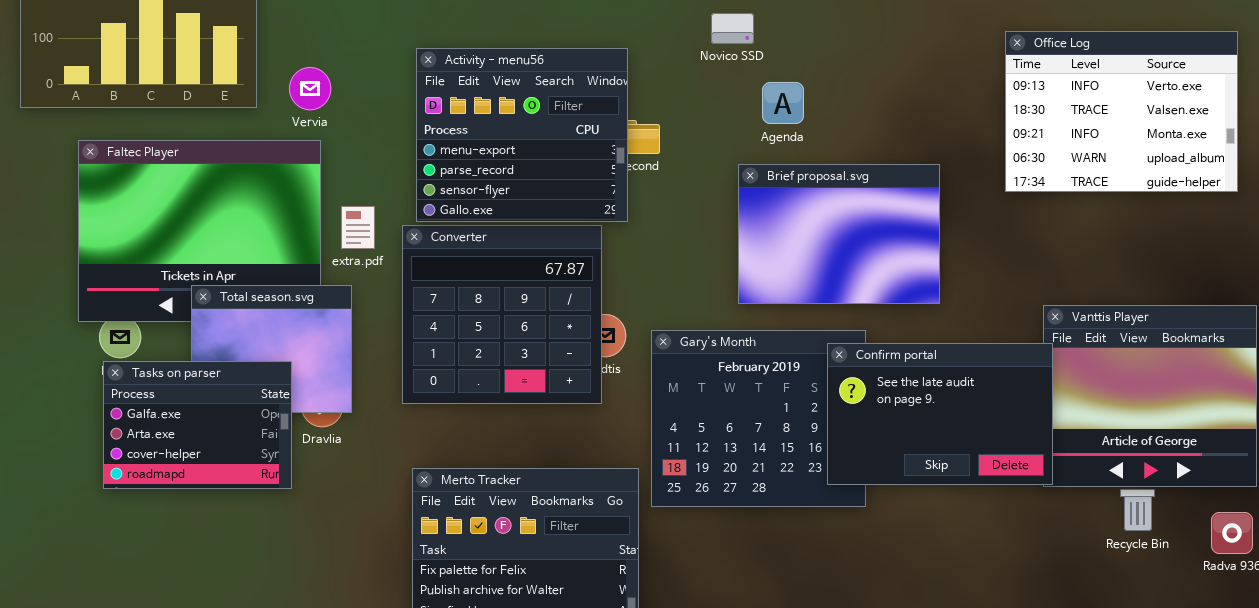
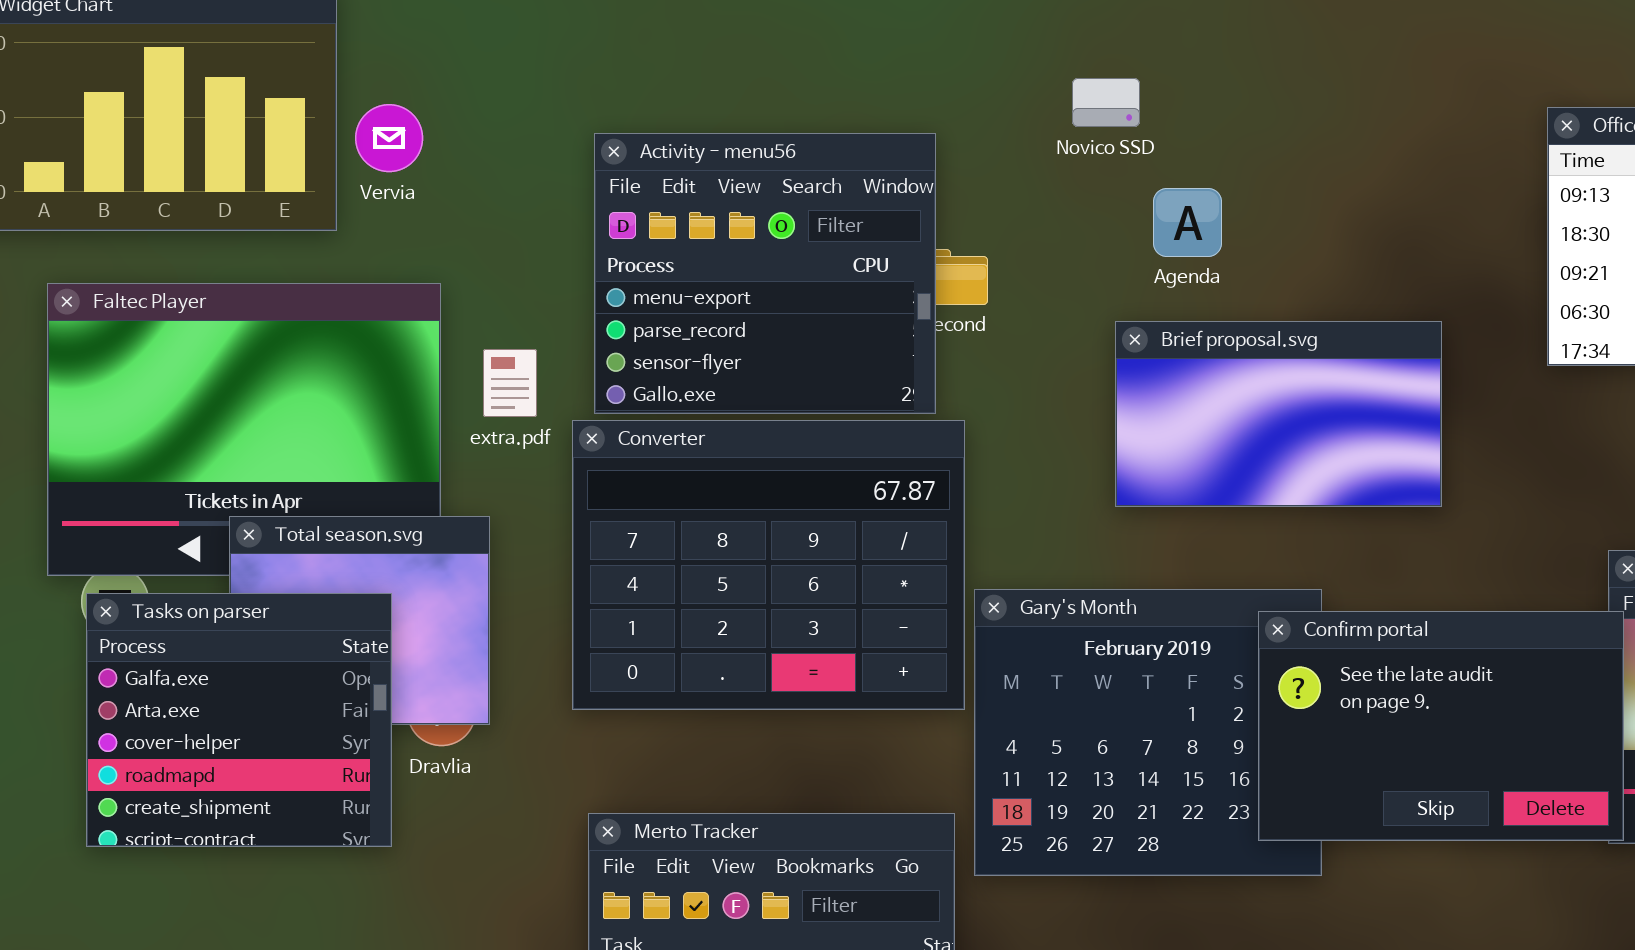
Vervia: [289,67,331,110] -> [355,104,423,172], moved
Brief proposal.svg: [738,164,940,304] -> [1115,321,1442,507], resized
extra.pdf: [341,206,375,249] -> [483,349,537,417], moved
Converter: [402,225,602,404] -> [572,420,965,710], resized
Tasks on parser: [103,361,292,489] -> [86,593,392,847], resized

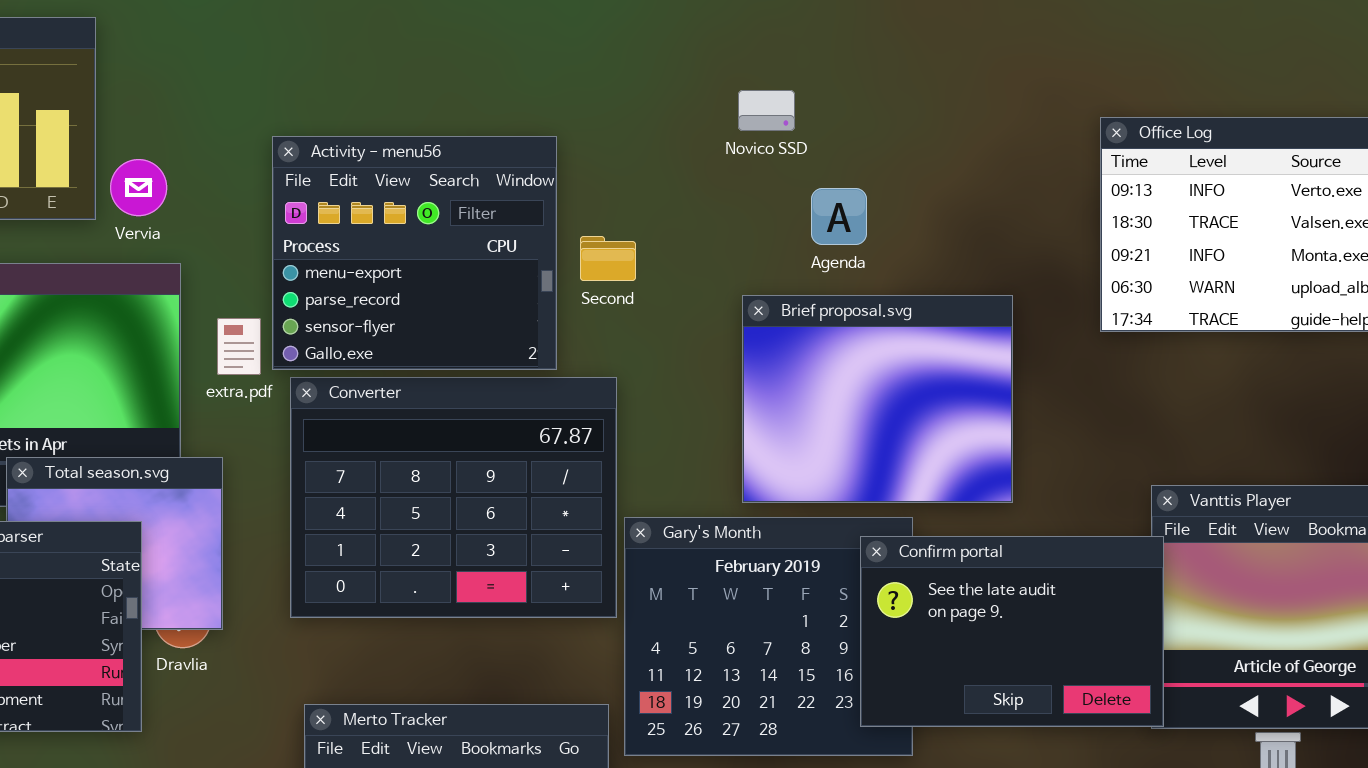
Novico SSD: [1072,78,1140,127] -> [738,90,795,131], moved
Vervia: [355,104,423,172] -> [110,159,167,216], moved
Activity - menu56: [594,133,936,414] -> [272,136,557,370], moved
Agenda: [1153,188,1222,257] -> [811,188,867,245], moved
Brief proposal.svg: [1115,321,1442,507] -> [742,295,1013,503], resized

